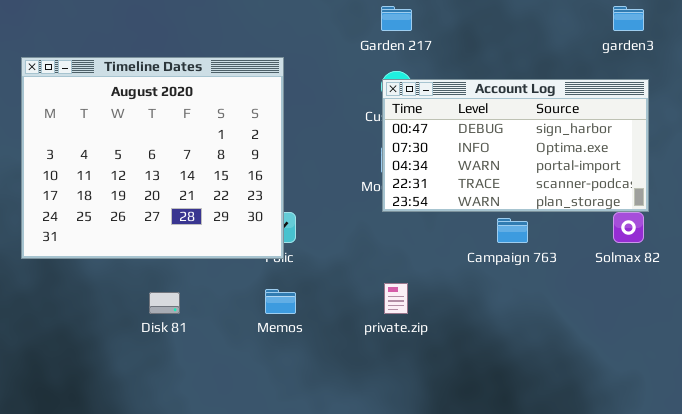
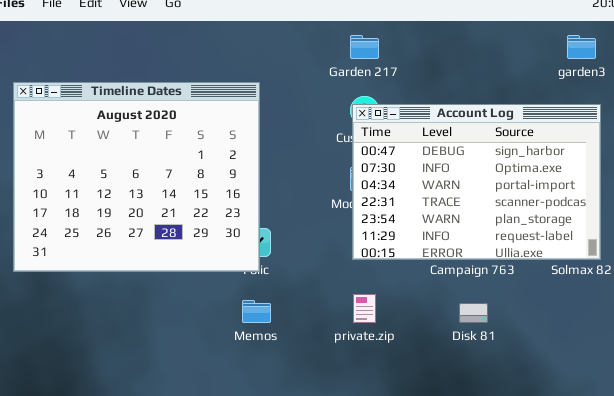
Account Log: [382,79,649,212] -> [352,104,601,260], resized
Disk 81: [149,292,180,314] -> [459,303,488,323], moved

